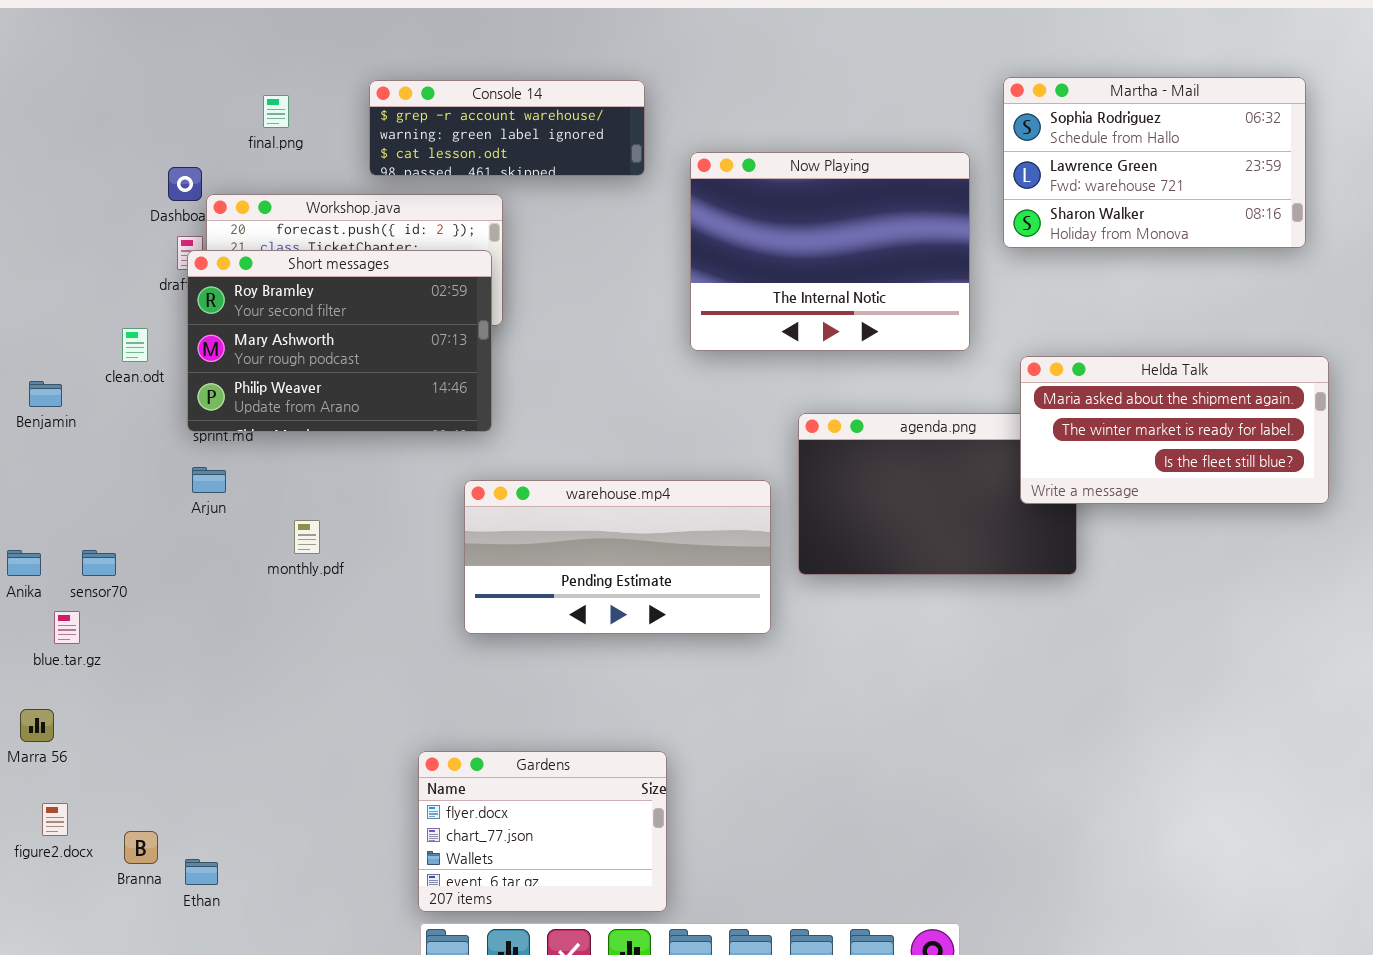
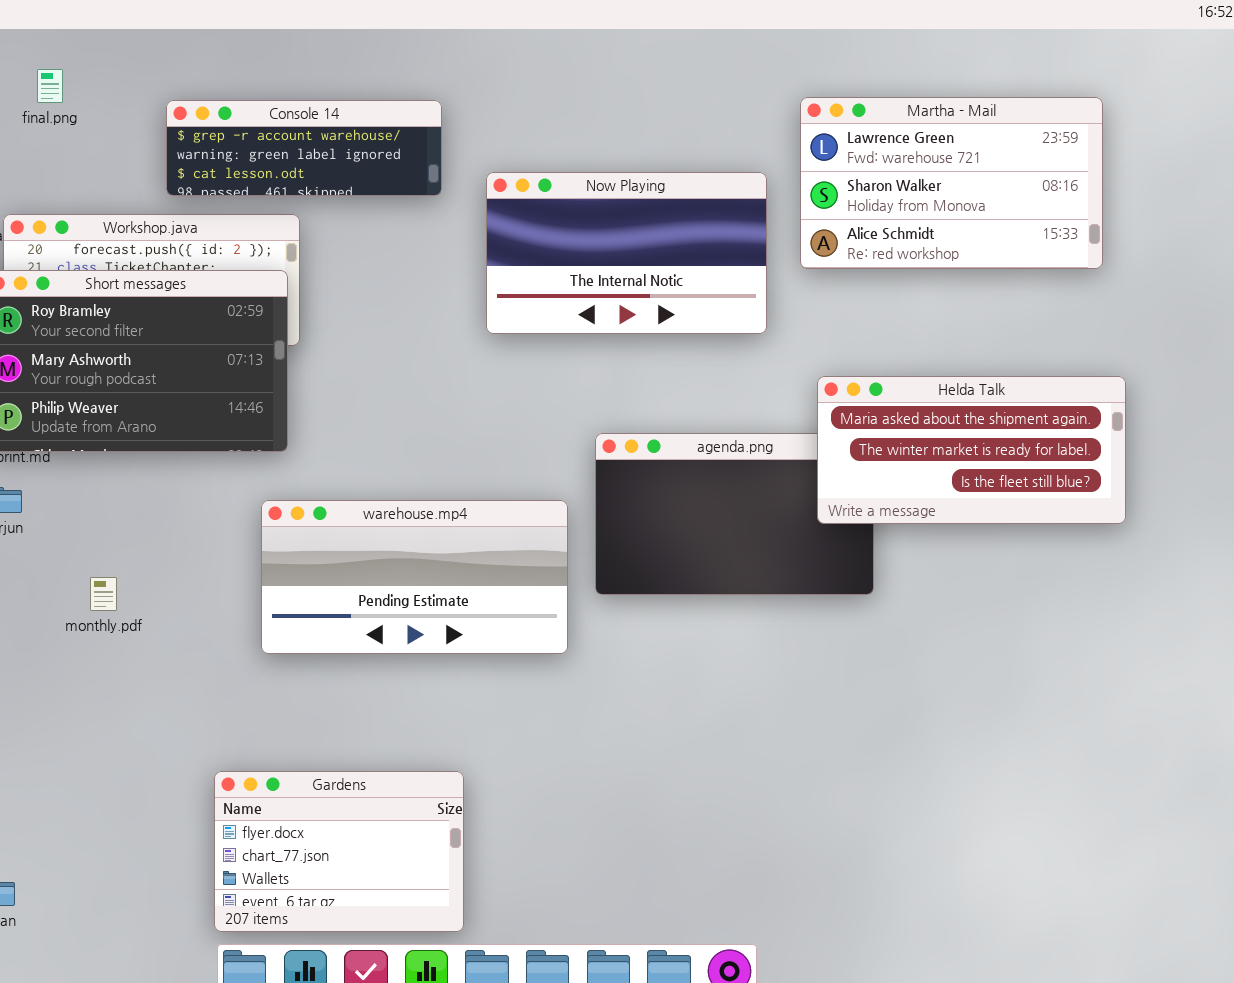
Martha - Mail: [1003,77,1306,248] -> [800,97,1103,269], scrolled down 1 row
final.png: [263,95,289,128] -> [37,69,63,103], moved
Now Playing: [690,152,970,351] -> [486,172,767,334], resized
monthly.pdf: [294,520,320,554] -> [90,577,117,611], moved

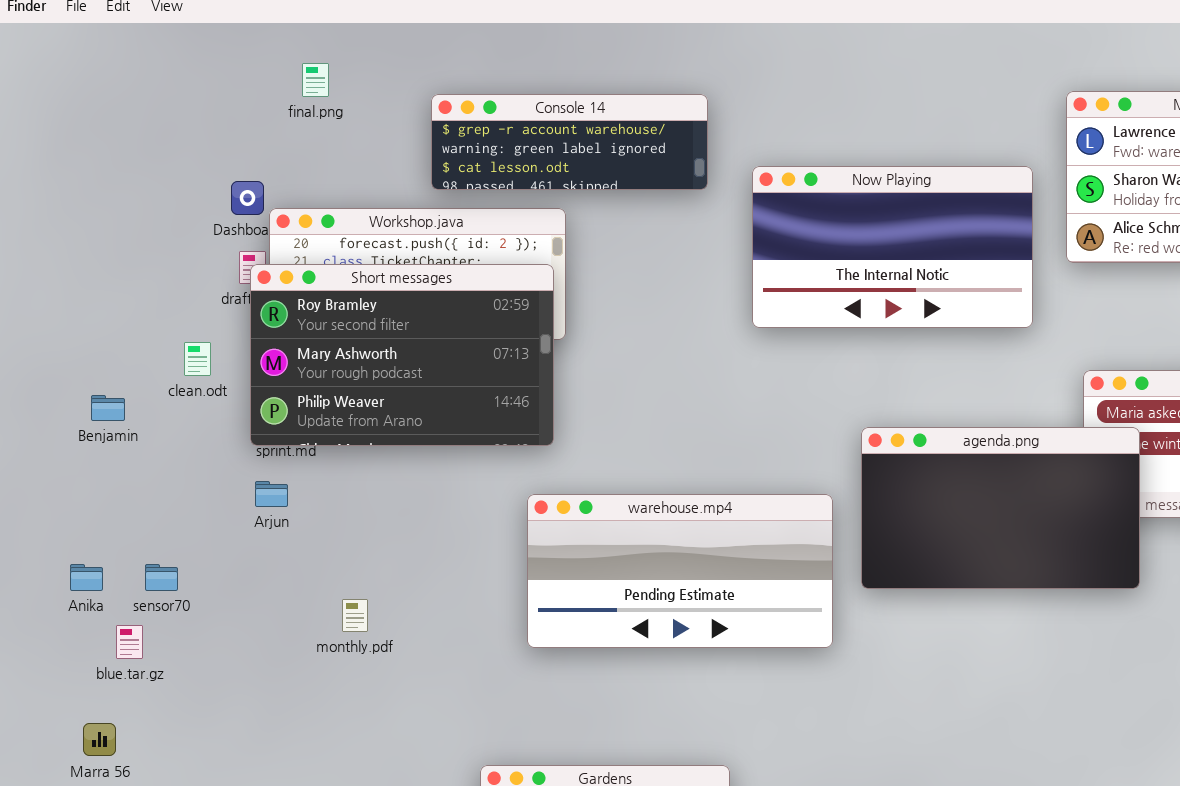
agenda.png: [595,433,874,595] -> [861,427,1140,589], raised
monthly.pdf: [90,577,117,611] -> [342,599,368,632], moved

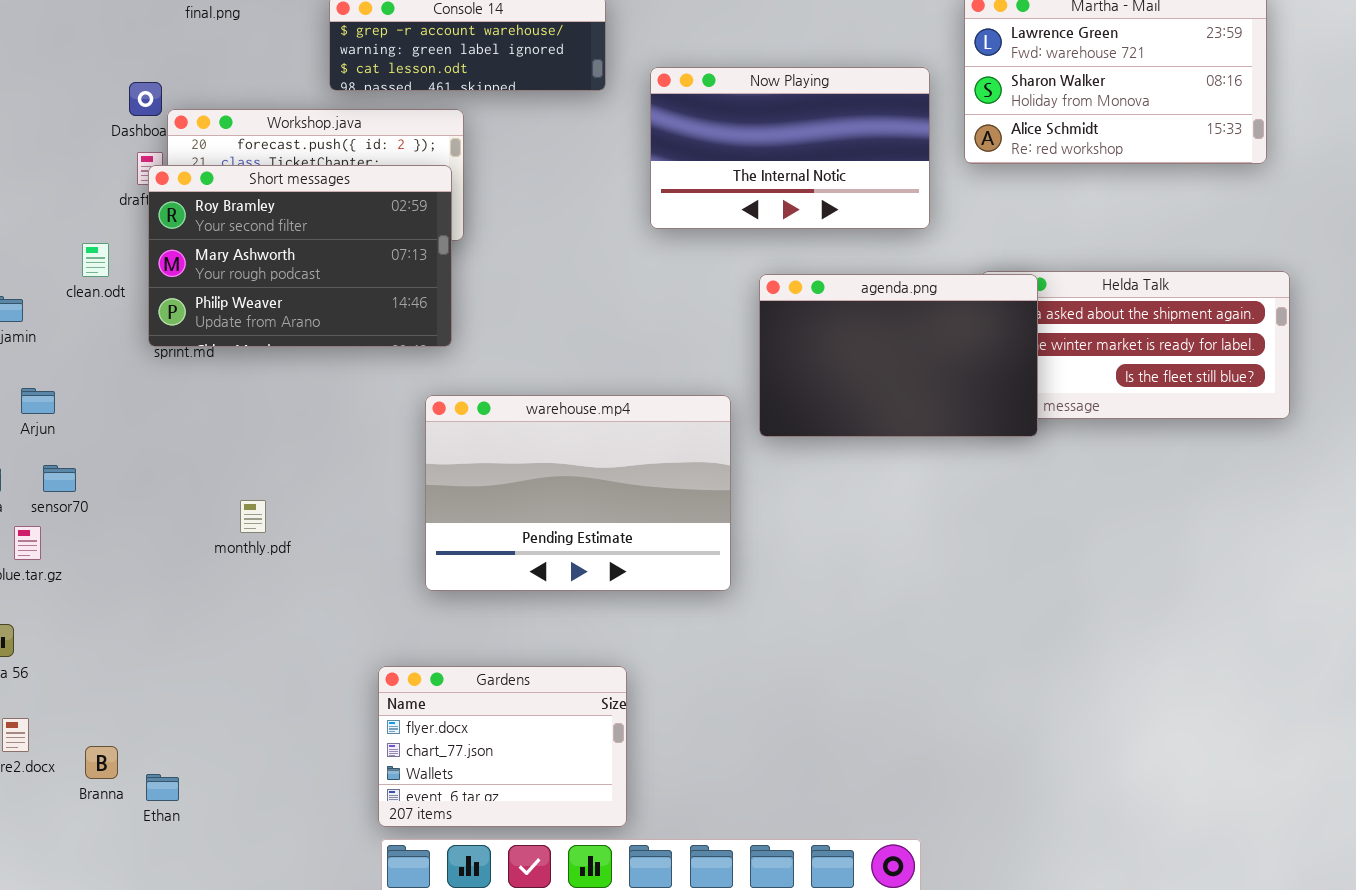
agenda.png: [861,427,1140,589] -> [759,274,1038,437], moved
Arjun: [255,481,288,507] -> [21,388,55,414], moved
warehouse.mp4: [527,494,833,648] -> [425,395,731,591], resized

